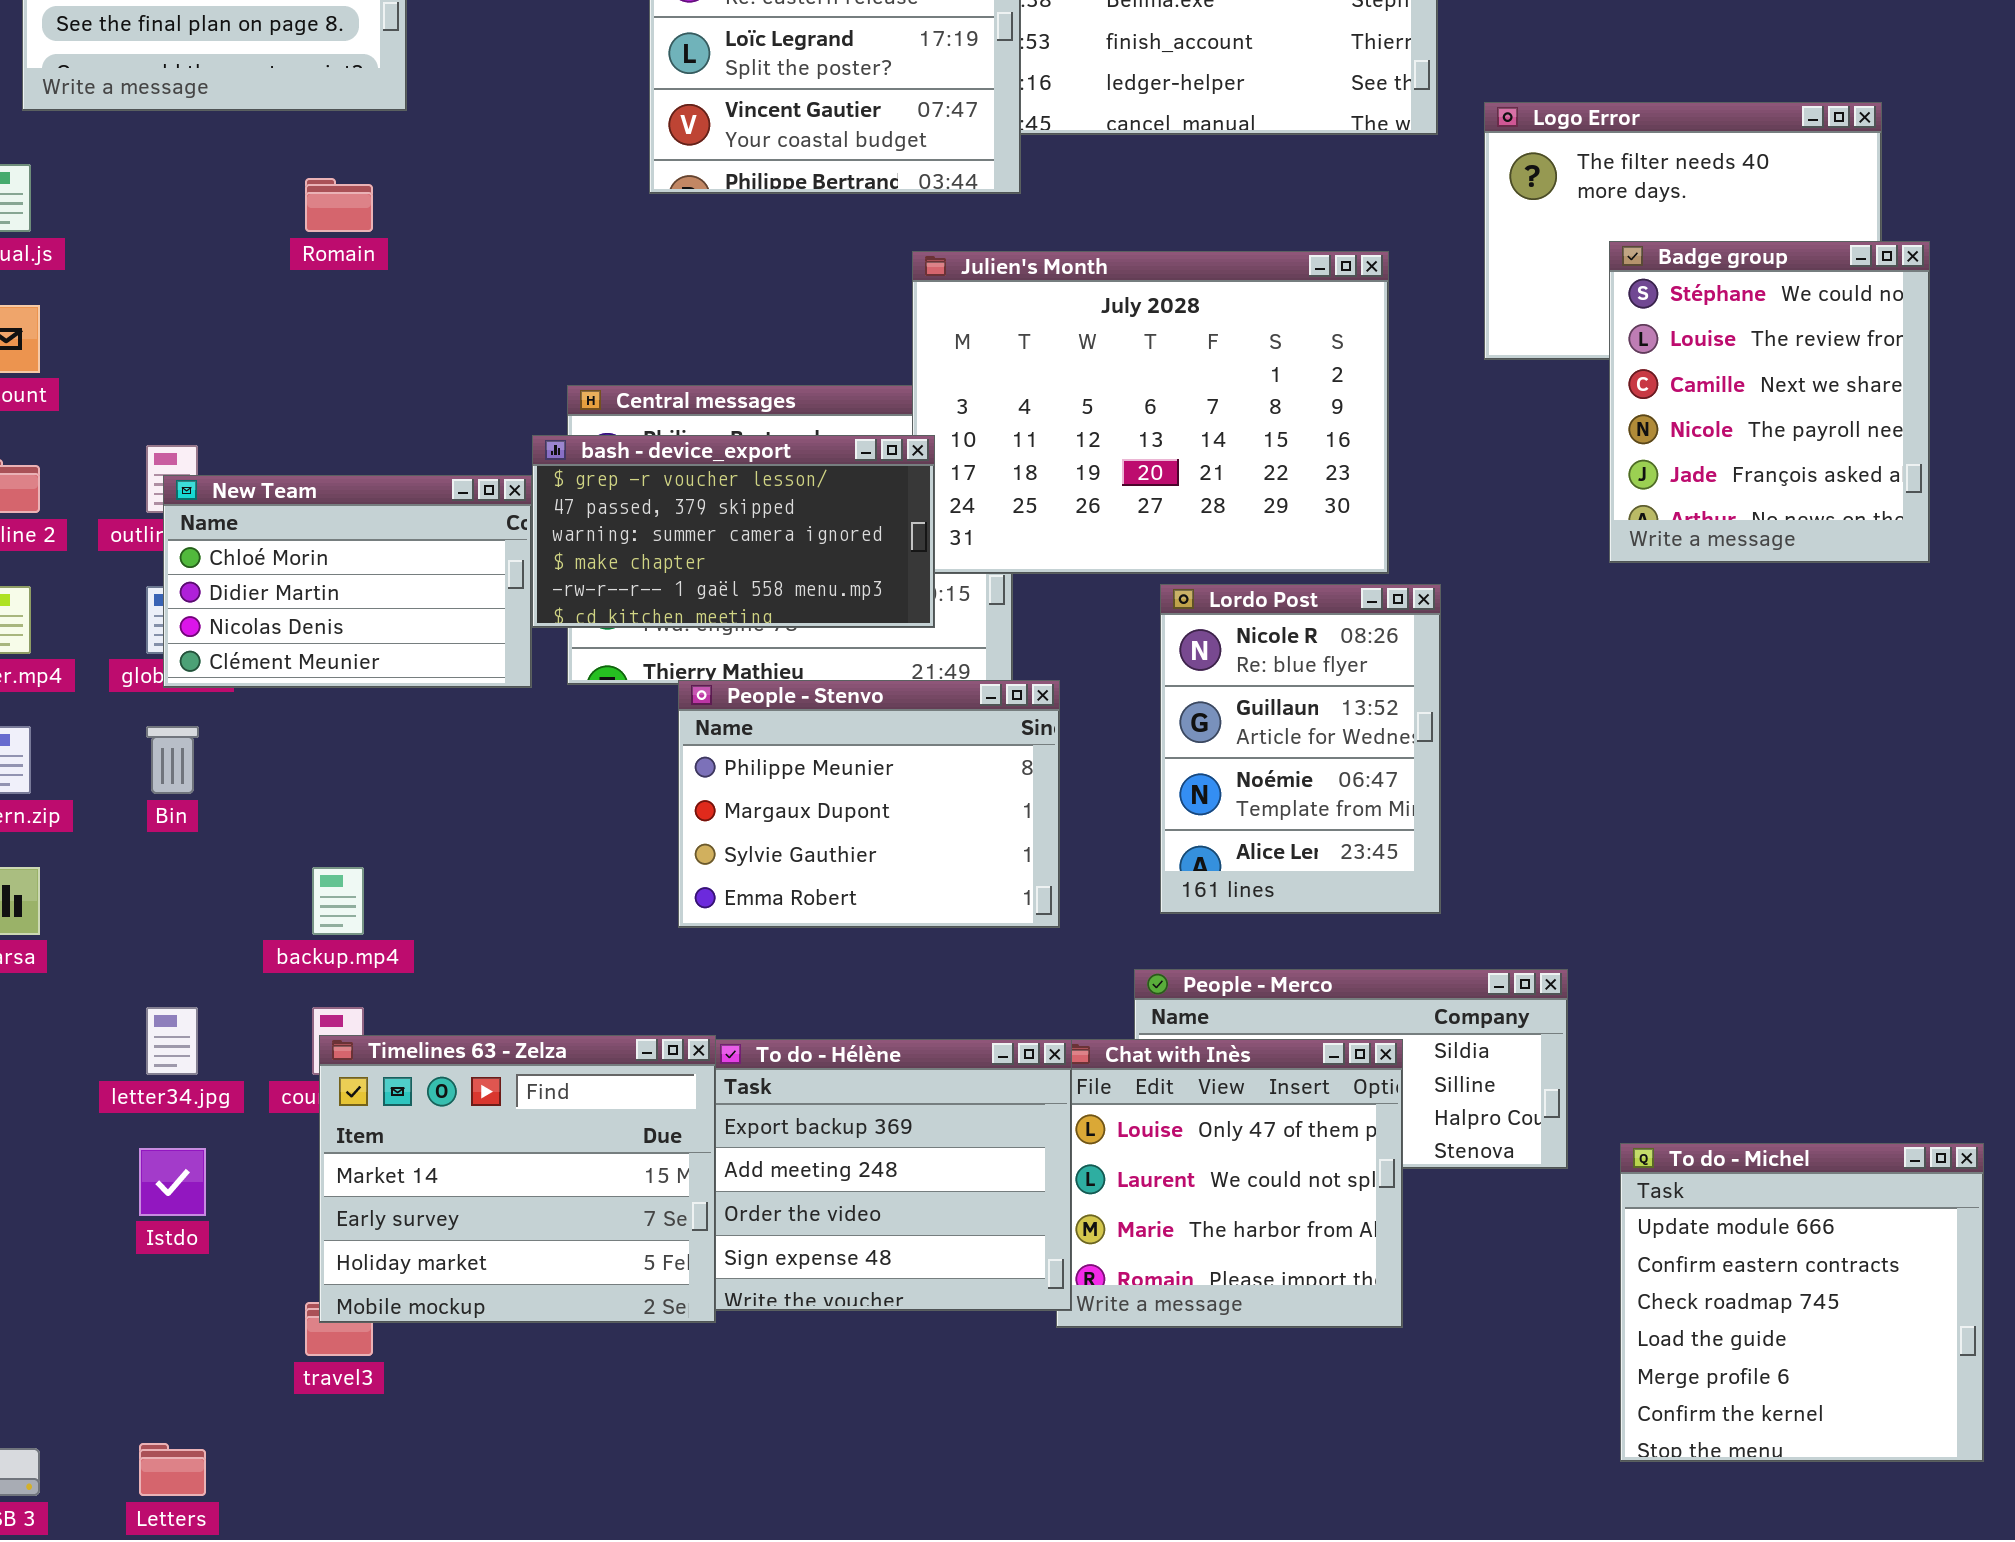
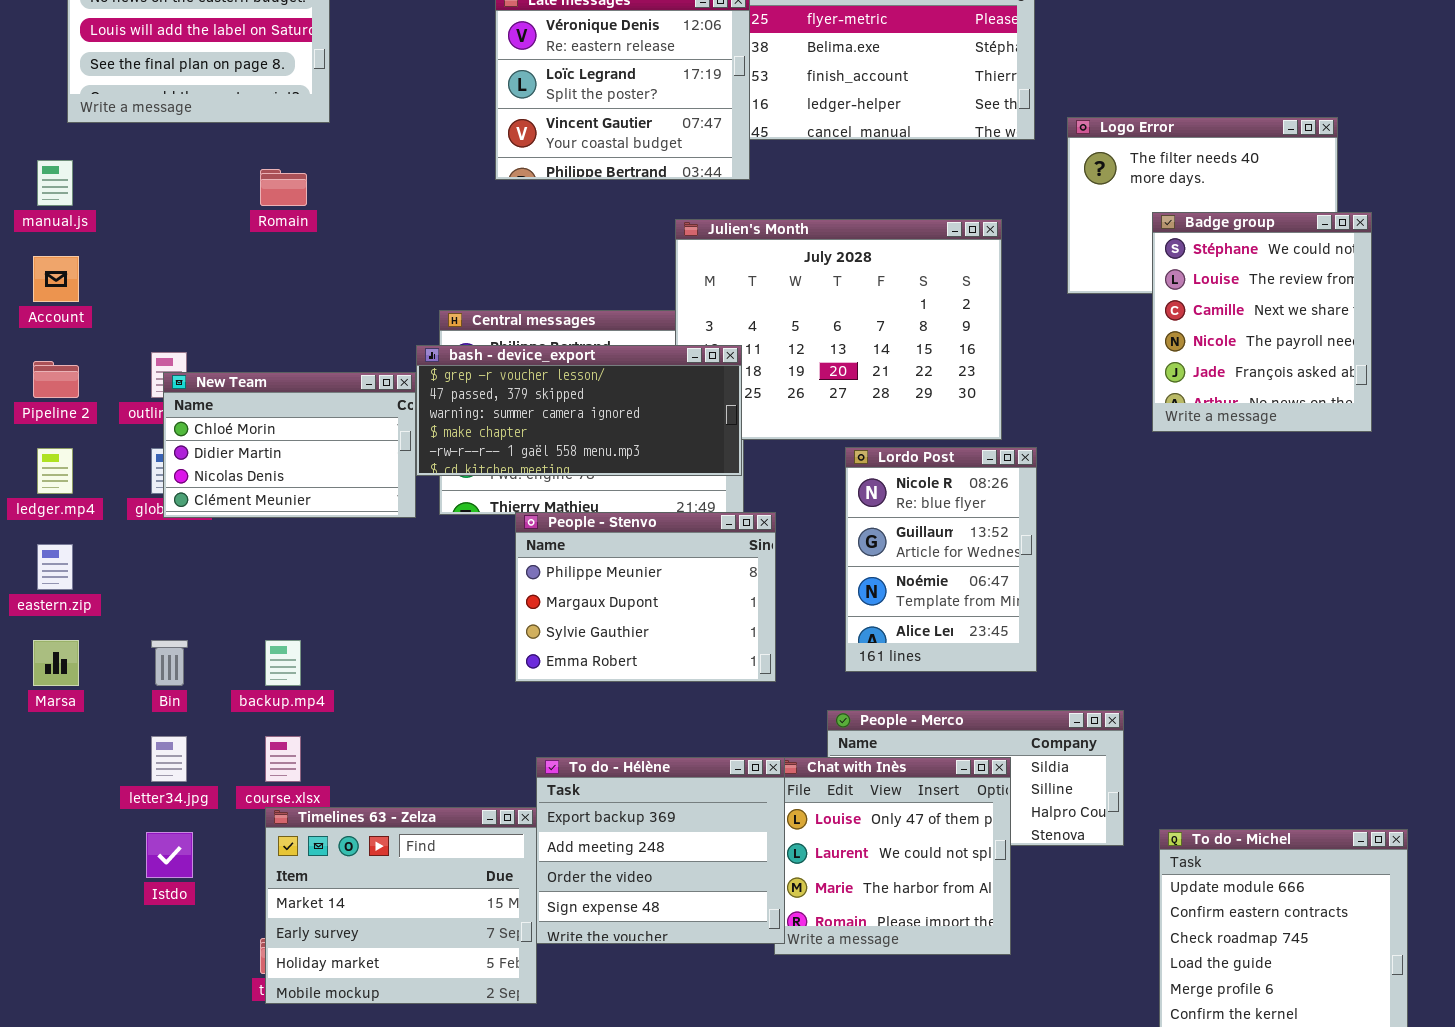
bash - device_export: [532,435,935,628] -> [416,345,742,476], resized
Bin: [146,726,199,794] -> [151,640,188,686], moved
Timelines 63 - Zelza: [319,1035,716,1323] -> [265,807,537,1004], moved

